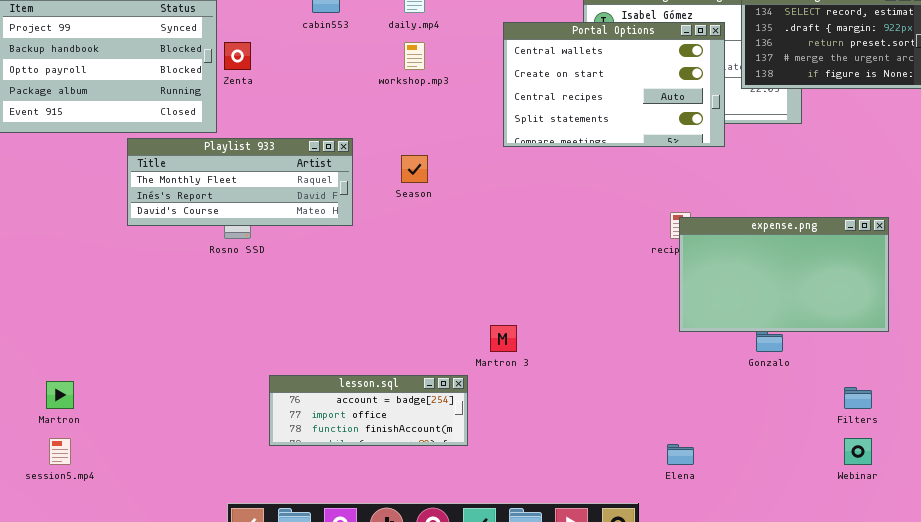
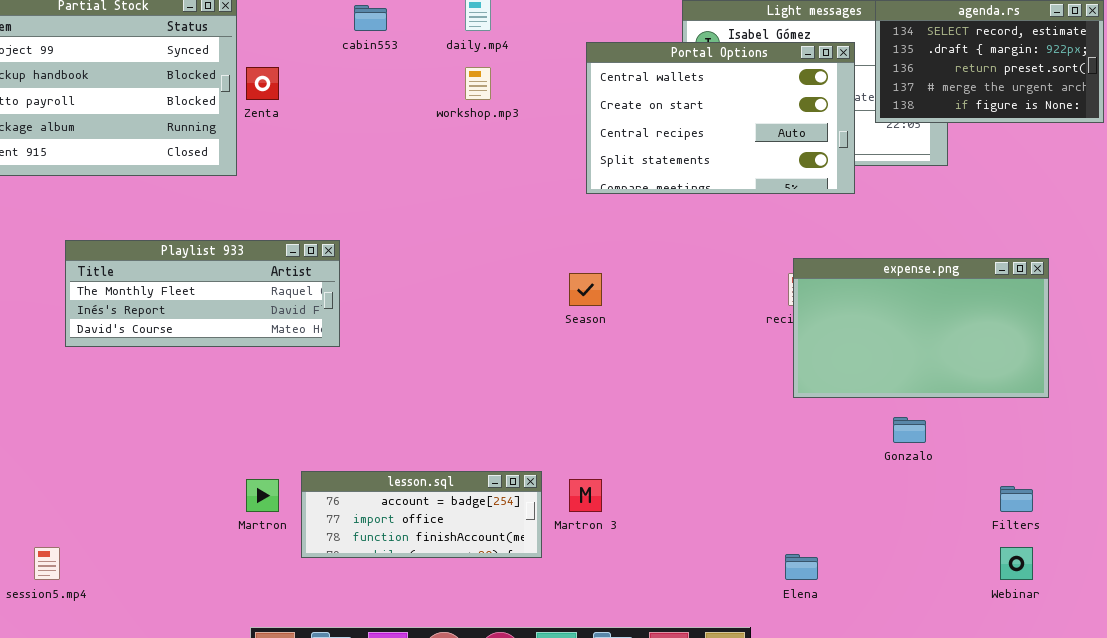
Playlist 933: [127,138,353,226] -> [65,240,340,347], moved
Season: [401,155,428,183] -> [569,273,602,306], moved
expense.png: [679,217,889,332] -> [793,258,1049,398], moved
Martron 3: [490,325,517,352] -> [569,479,602,512], moved
Martron: [46,381,74,409] -> [246,479,279,512], moved

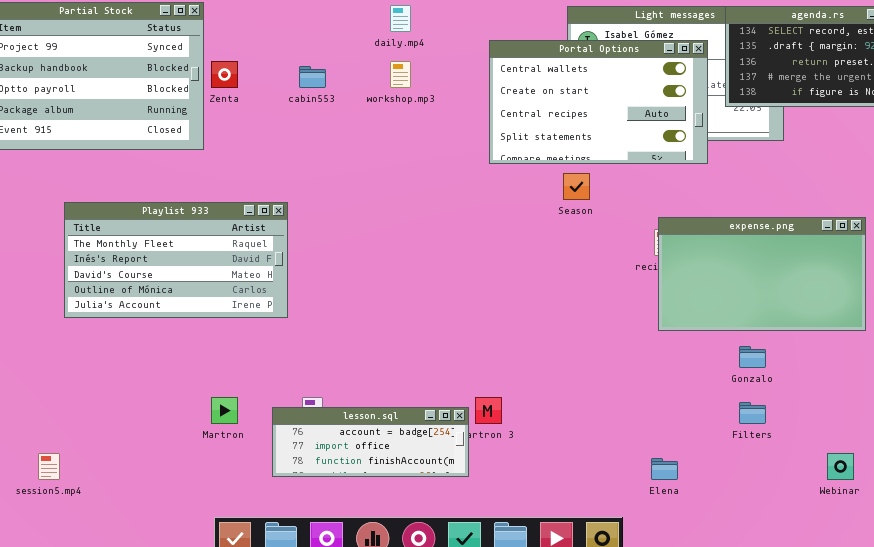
cabin553: [354,5,387,31] -> [299,66,326,88], moved
Playlist 933: [65,240,340,347] -> [64,202,288,318], resized
Season: [569,273,602,306] -> [563,173,590,200], moved
lesson.sql: [301,471,542,558] -> [272,407,469,477], moved
Filters: [1000,486,1033,512] -> [739,402,766,424], moved

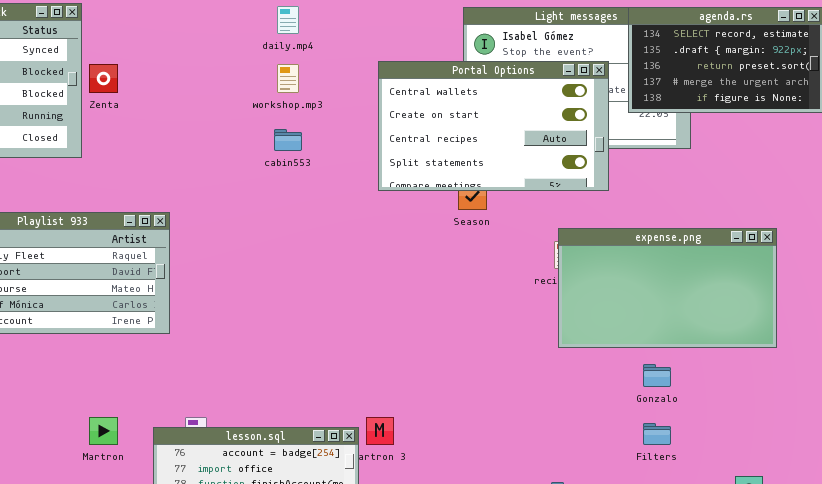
Portal Options: [489,40,708,164] -> [378,61,609,191], moved
cabin553: [299,66,326,88] -> [274,129,302,151], moved

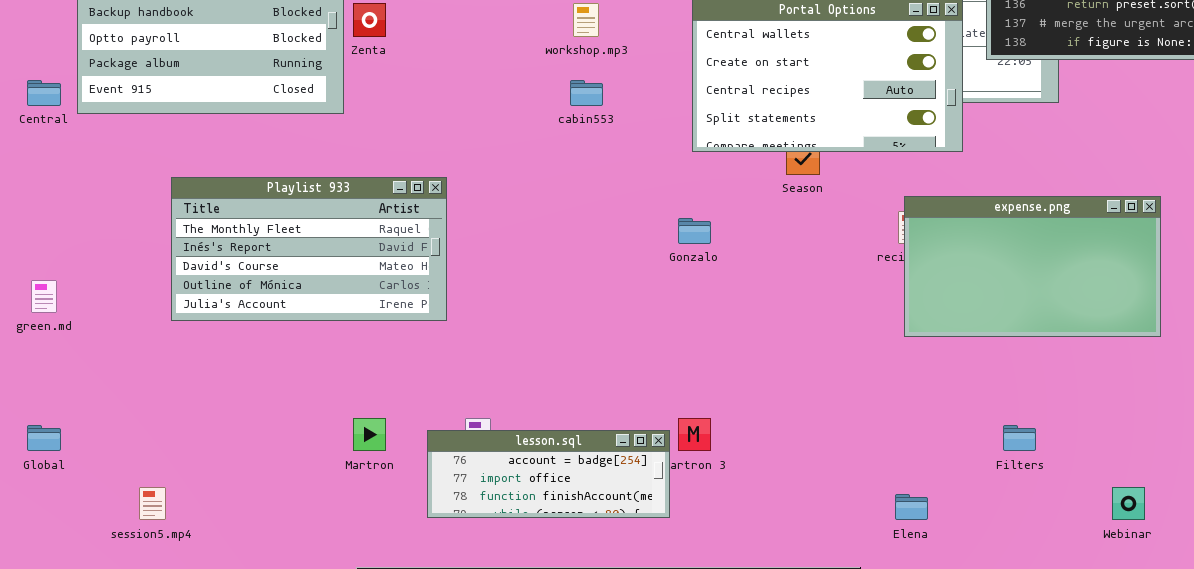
Gonzalo: [643,364,671,387] -> [678,218,711,244], moved

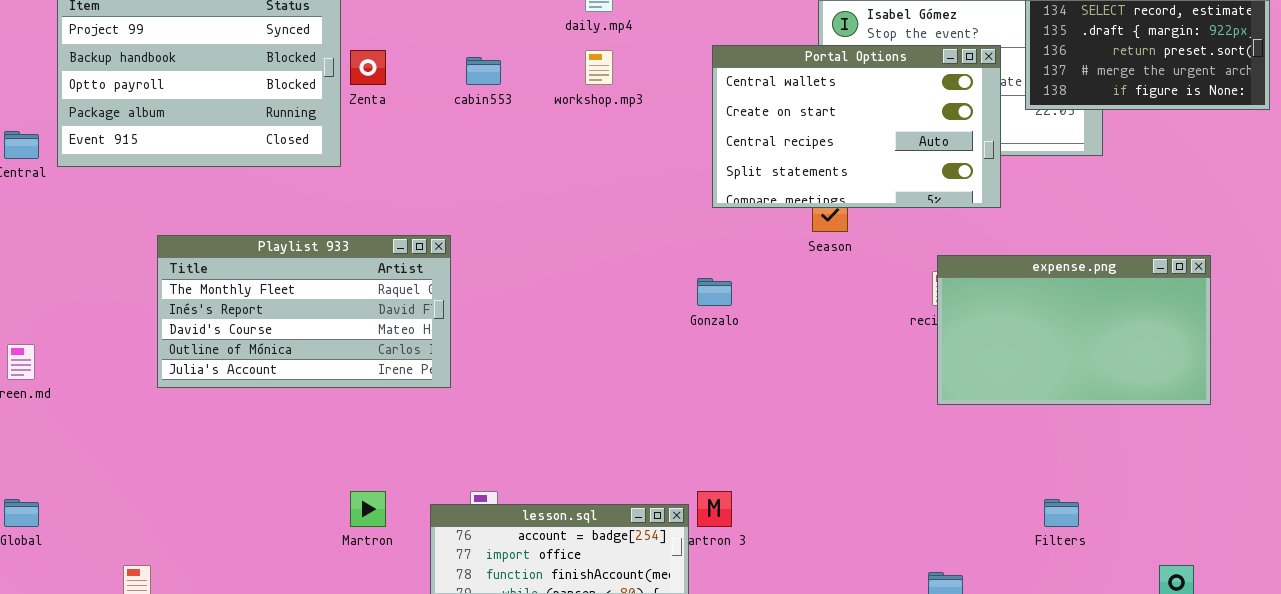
cabin553: [570,80,603,106] -> [466,57,501,85], moved

